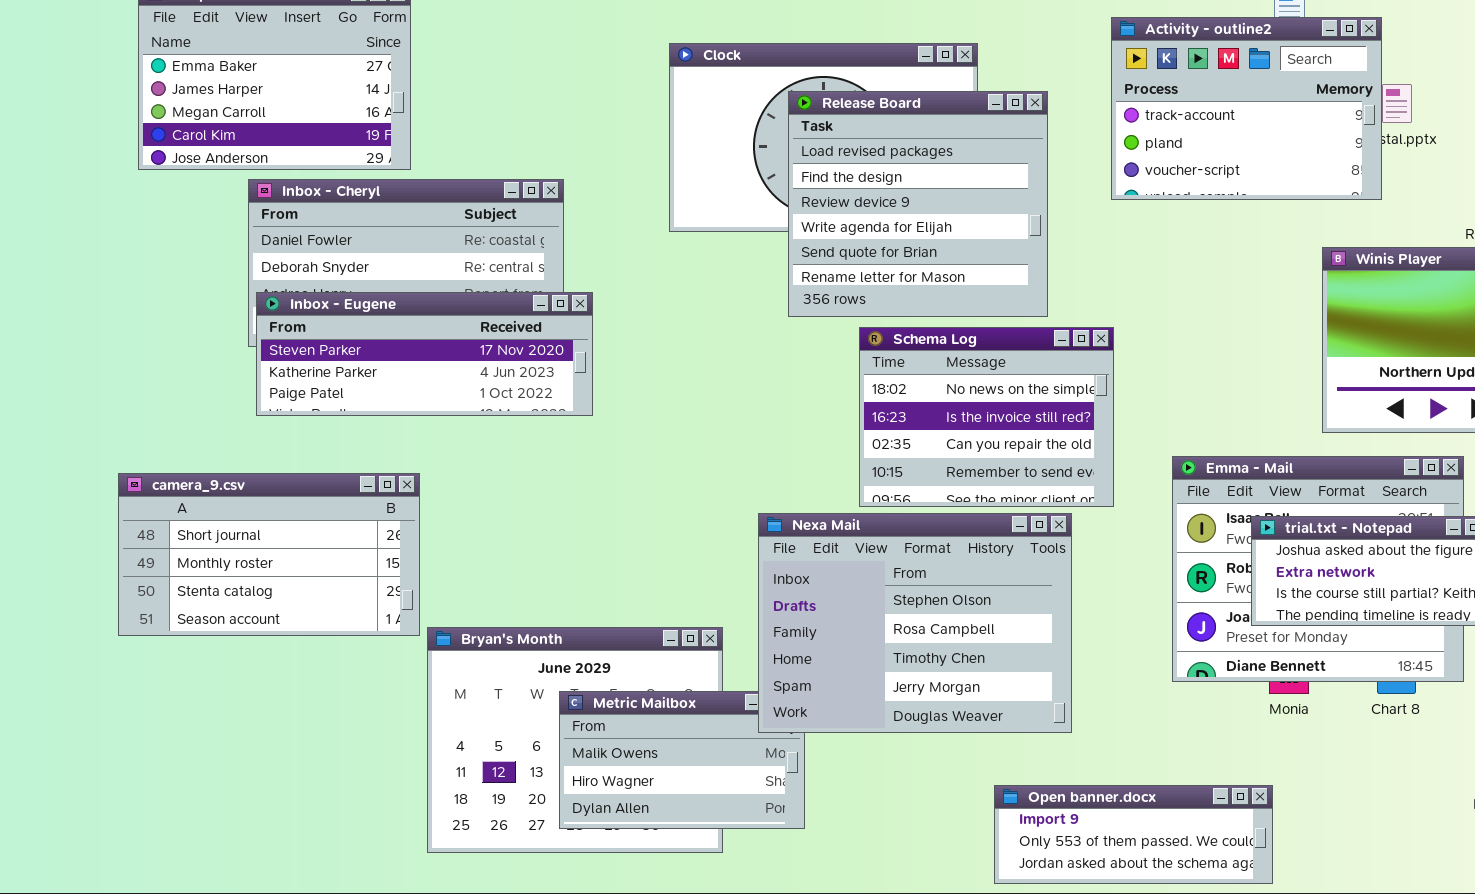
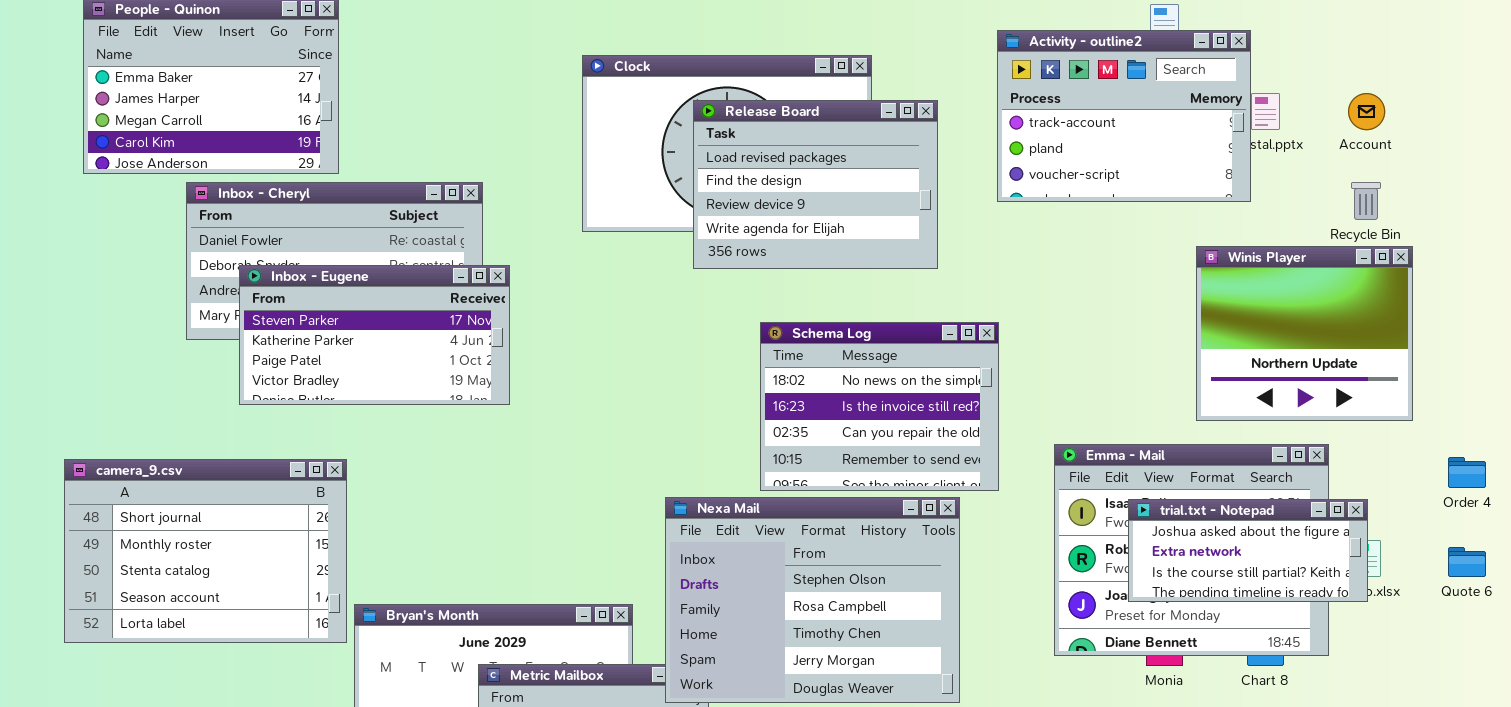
Release Board: [788,91,1048,317] -> [693,100,938,269], resized
Inbox - Eugene: [256,292,593,416] -> [239,265,510,405], resized
camera_9.csv: [118,473,420,636] -> [64,459,347,643], resized

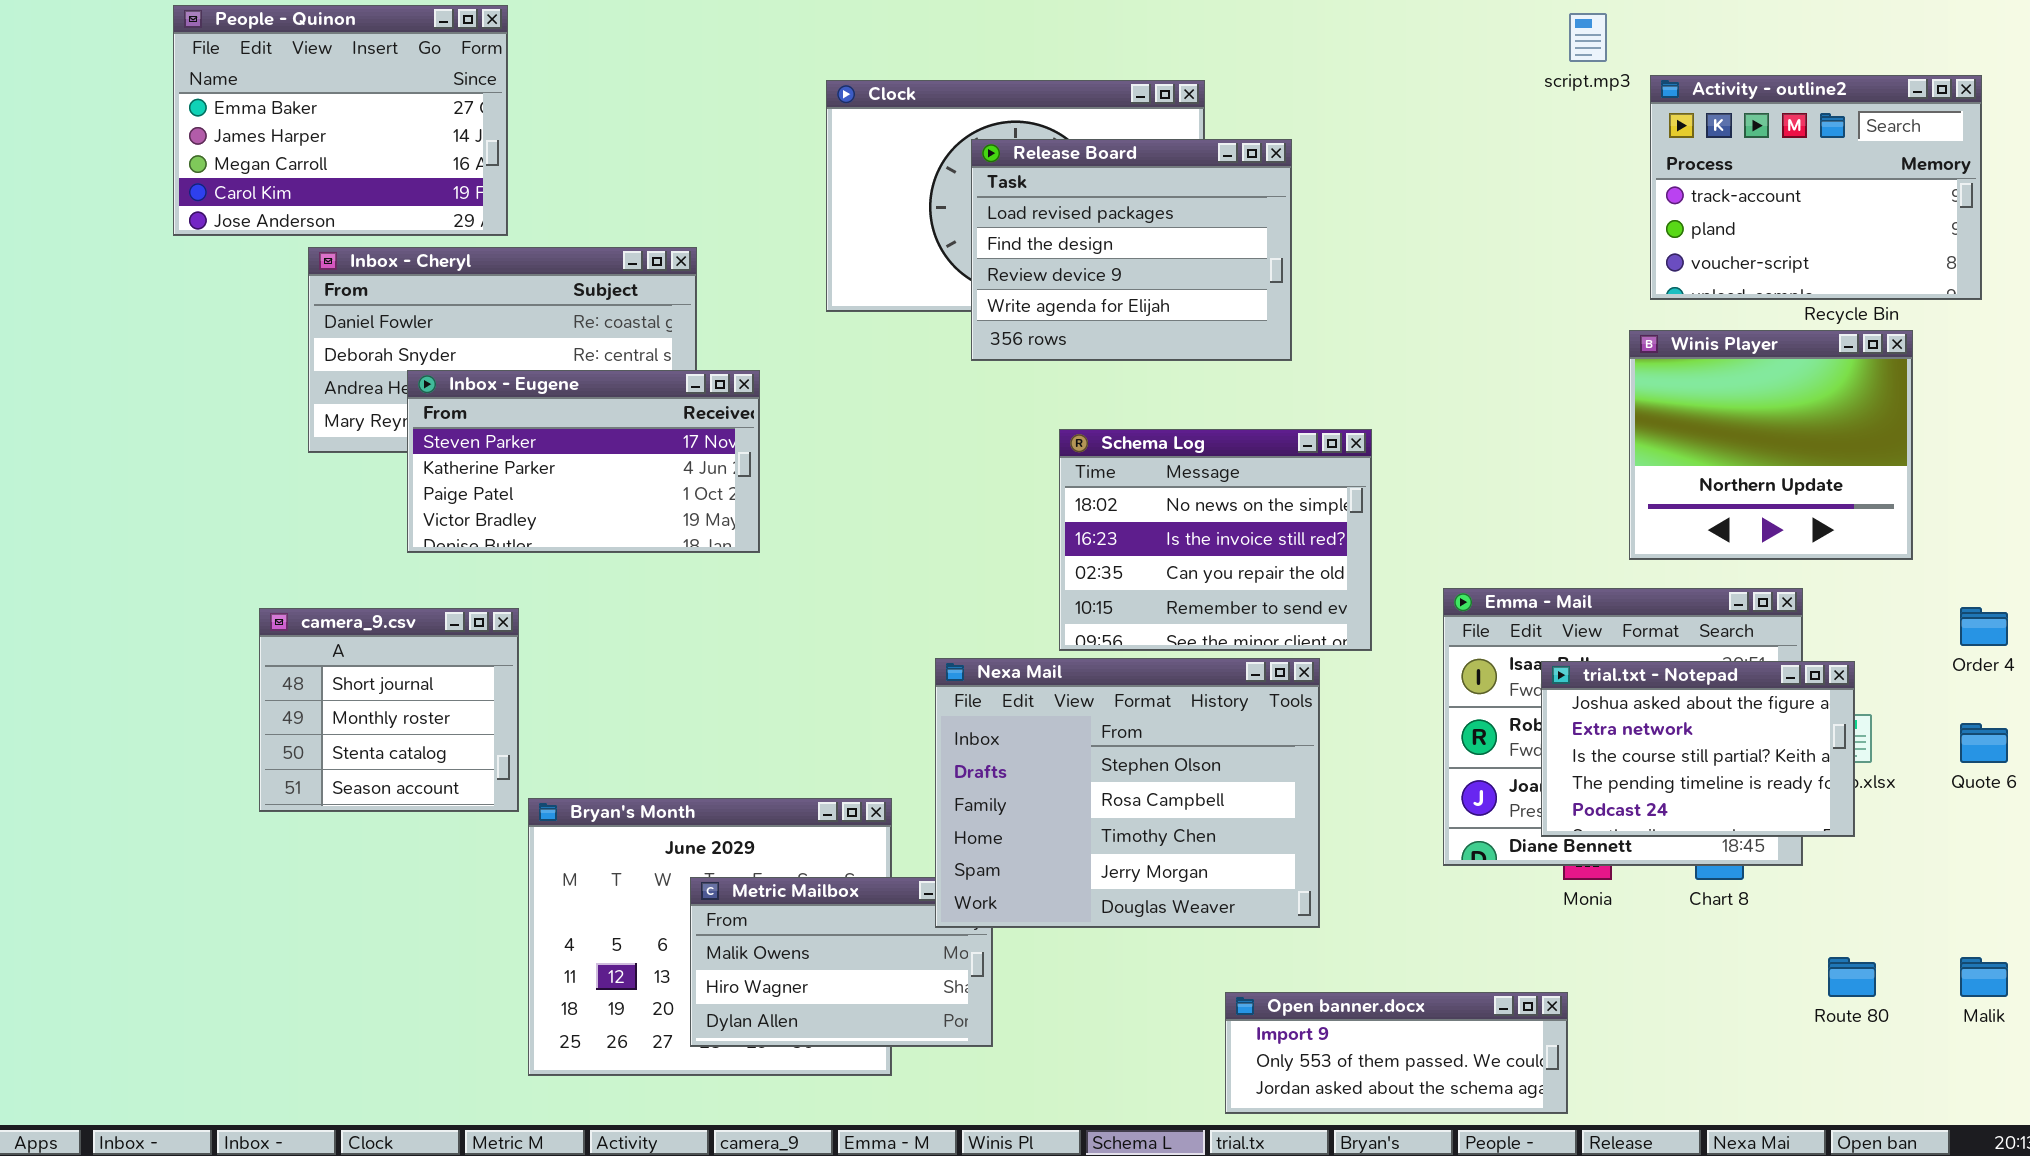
Activity - outline2: [997,30,1251,202] -> [1650,75,1982,300], moved
Inbox - Eugene: [239,265,510,405] -> [407,370,760,553], moved
camera_9.csv: [64,459,347,643] -> [259,608,519,812], resized
trial.txt - Notepad: [1128,499,1368,602] -> [1541,661,1855,837], resized

